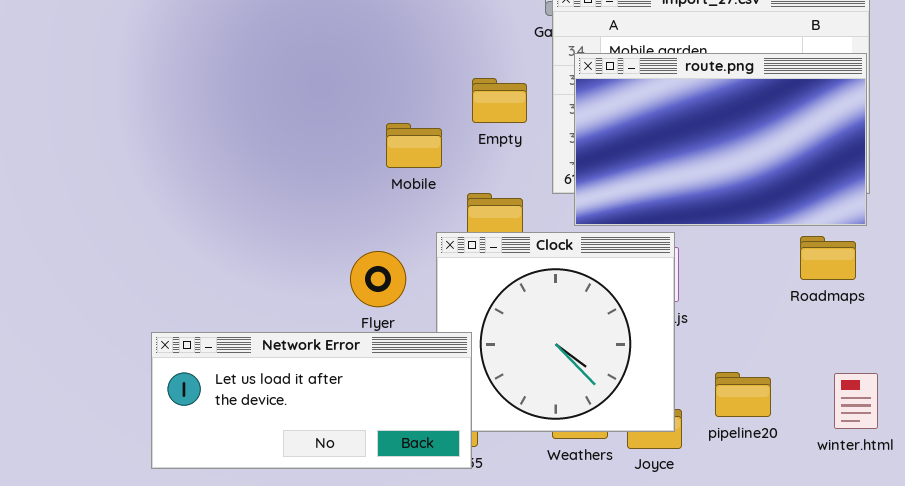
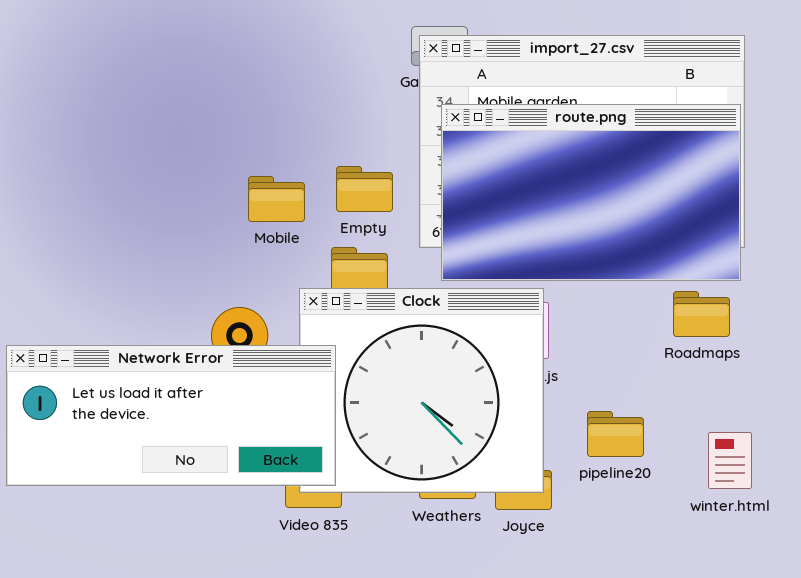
Empty: [472,78,527,123] -> [336,166,393,212], moved
Network Error: [151,332,472,469] -> [6,345,336,486], moved
pipeline20: [715,372,771,417] -> [587,411,644,457], moved

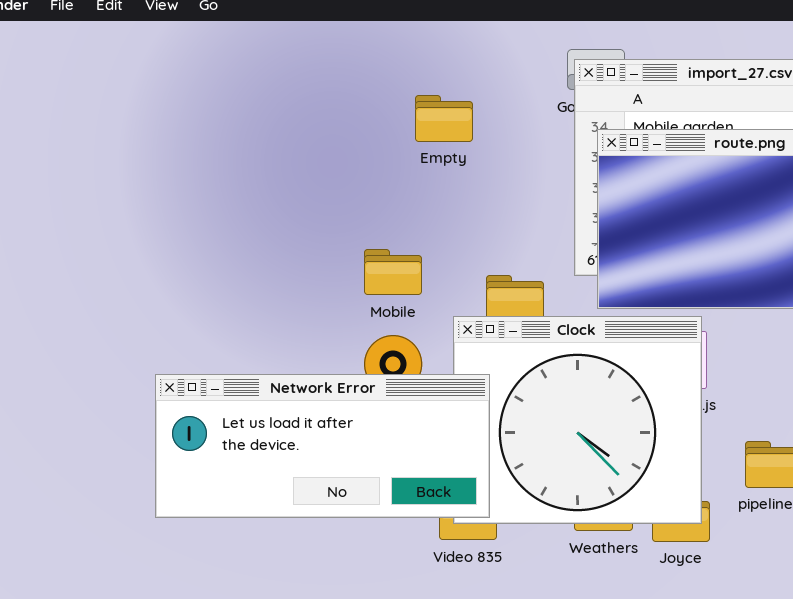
Empty: [336,166,393,212] -> [415,95,473,142], moved
Mobile: [248,176,305,222] -> [364,249,422,295], moved

